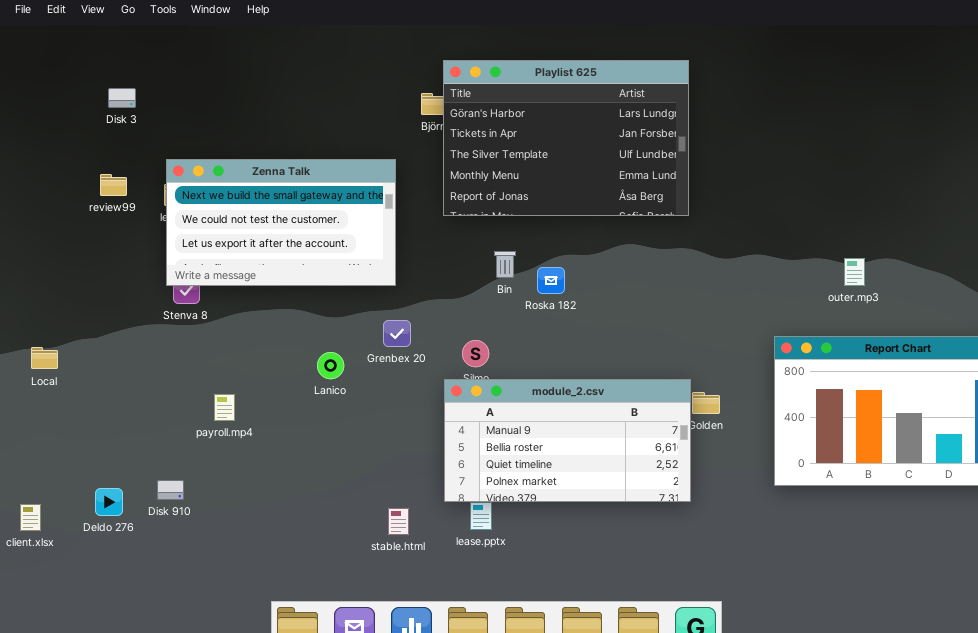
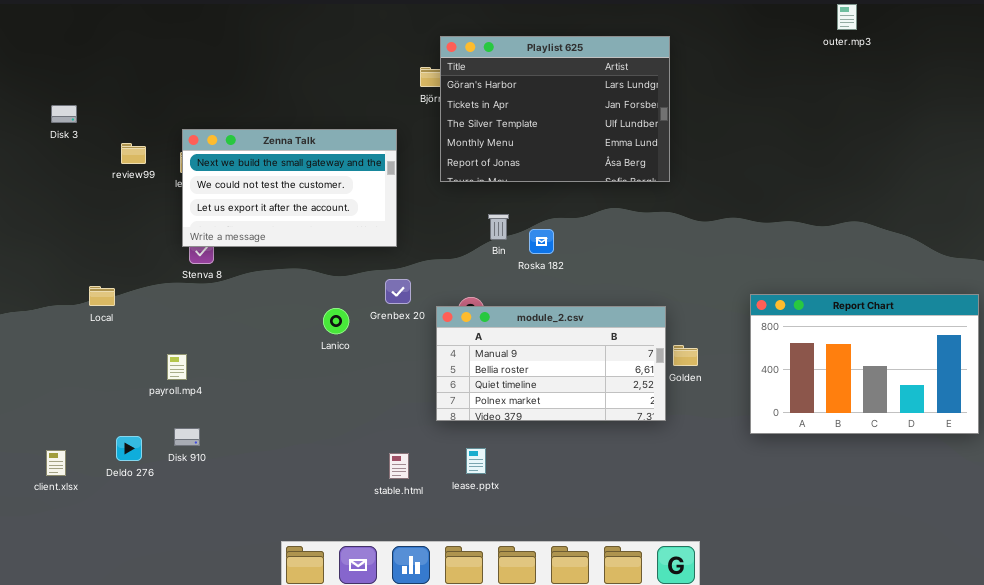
Disk 3: [108,88,136,108] -> [51,105,77,123], moved
outer.mp3: [844,258,865,286] -> [837,4,857,30], moved
Local: [31,347,58,369] -> [89,286,115,306], moved
module_2.csv: [444,379,691,502] -> [436,306,666,421], moved
payroll.mp4: [214,394,235,421] -> [167,354,187,380], moved

